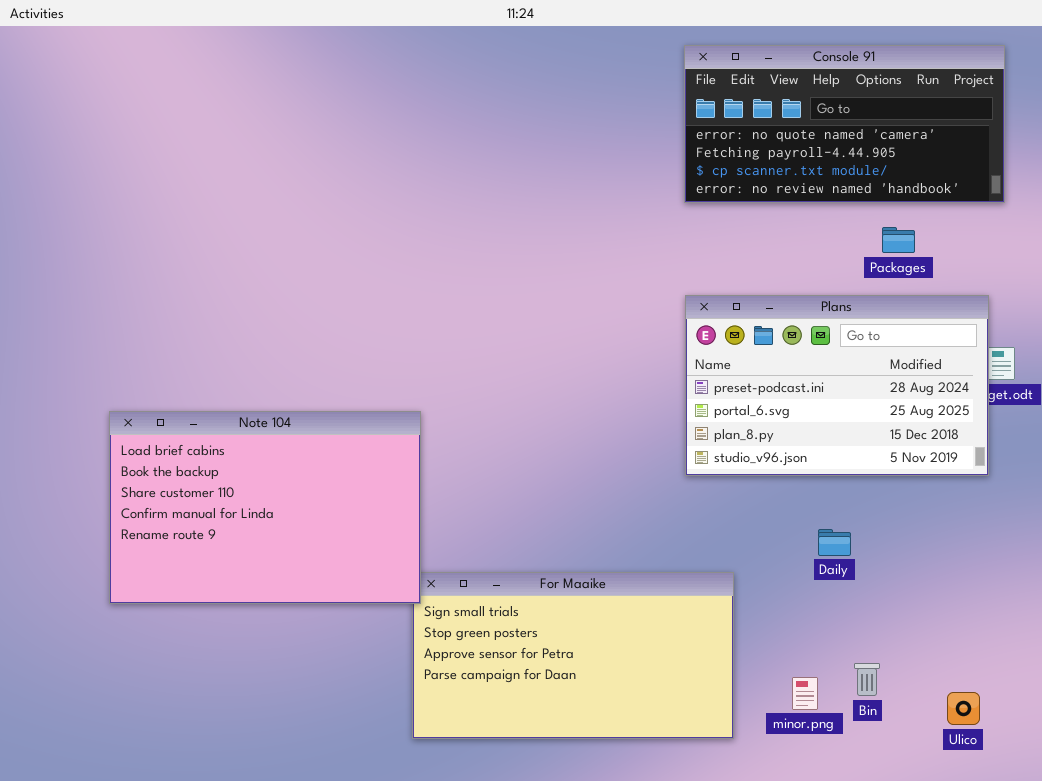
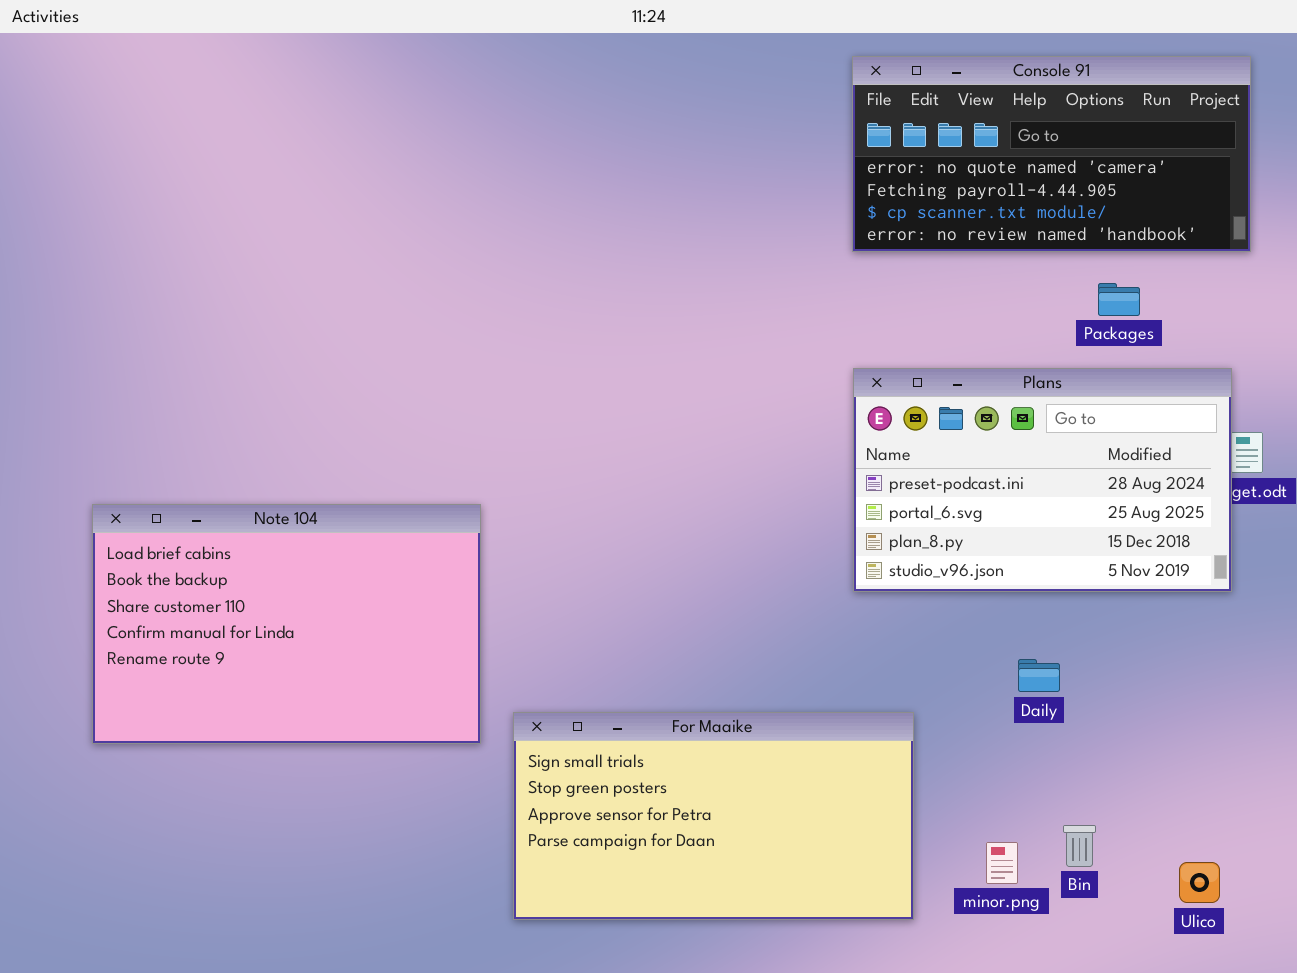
Note 104: [109,411,421,604] -> [92,504,481,744], moved

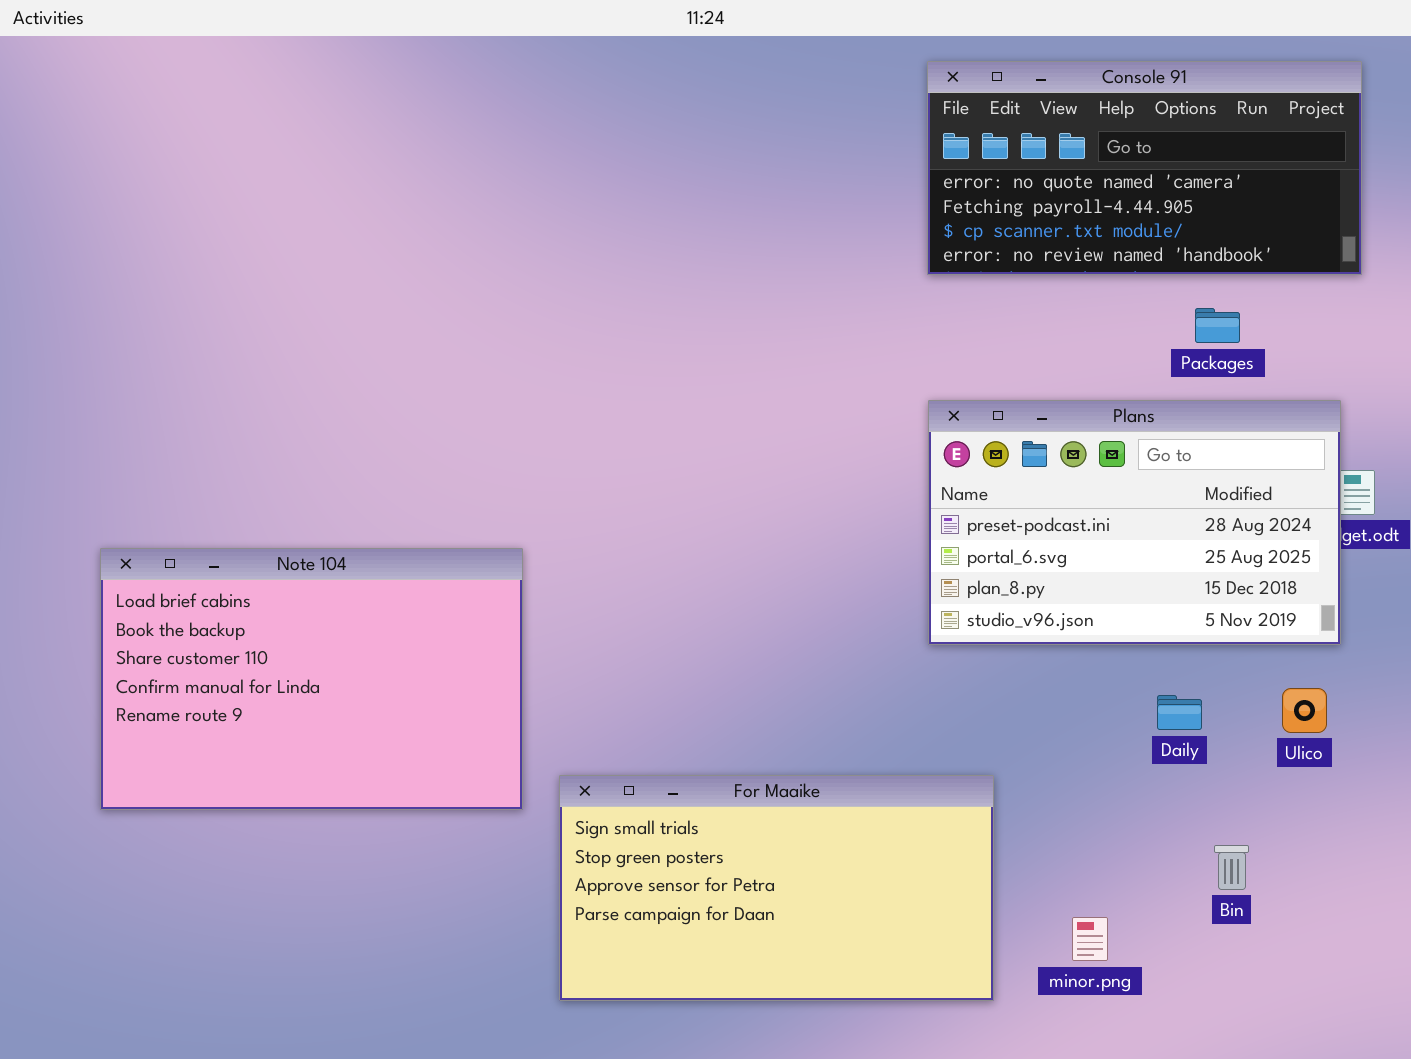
Daily: [1018,659,1060,692] -> [1157,695,1202,730], moved
Bin: [1063,825,1096,867] -> [1214,845,1249,890], moved
Ulico: [1179,862,1220,903] -> [1282,688,1327,733], moved

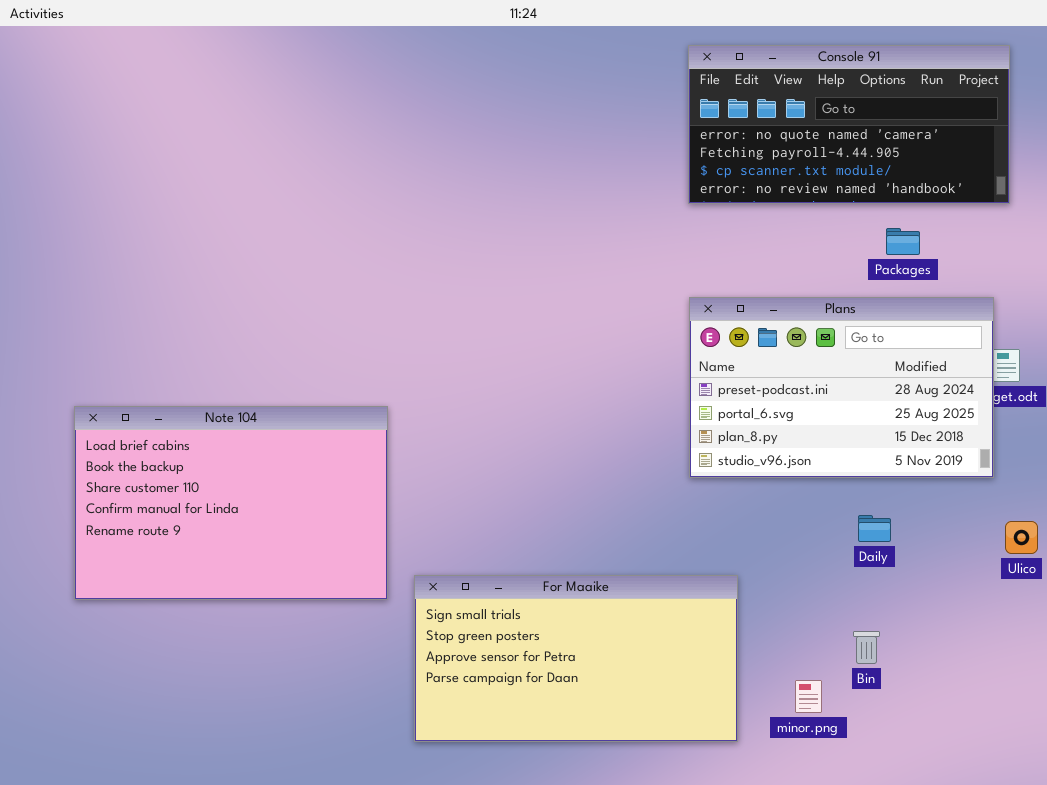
Ulico: [1282,688,1327,733] -> [1005,521,1038,554], moved
Bin: [1214,845,1249,890] -> [853,631,880,664], moved

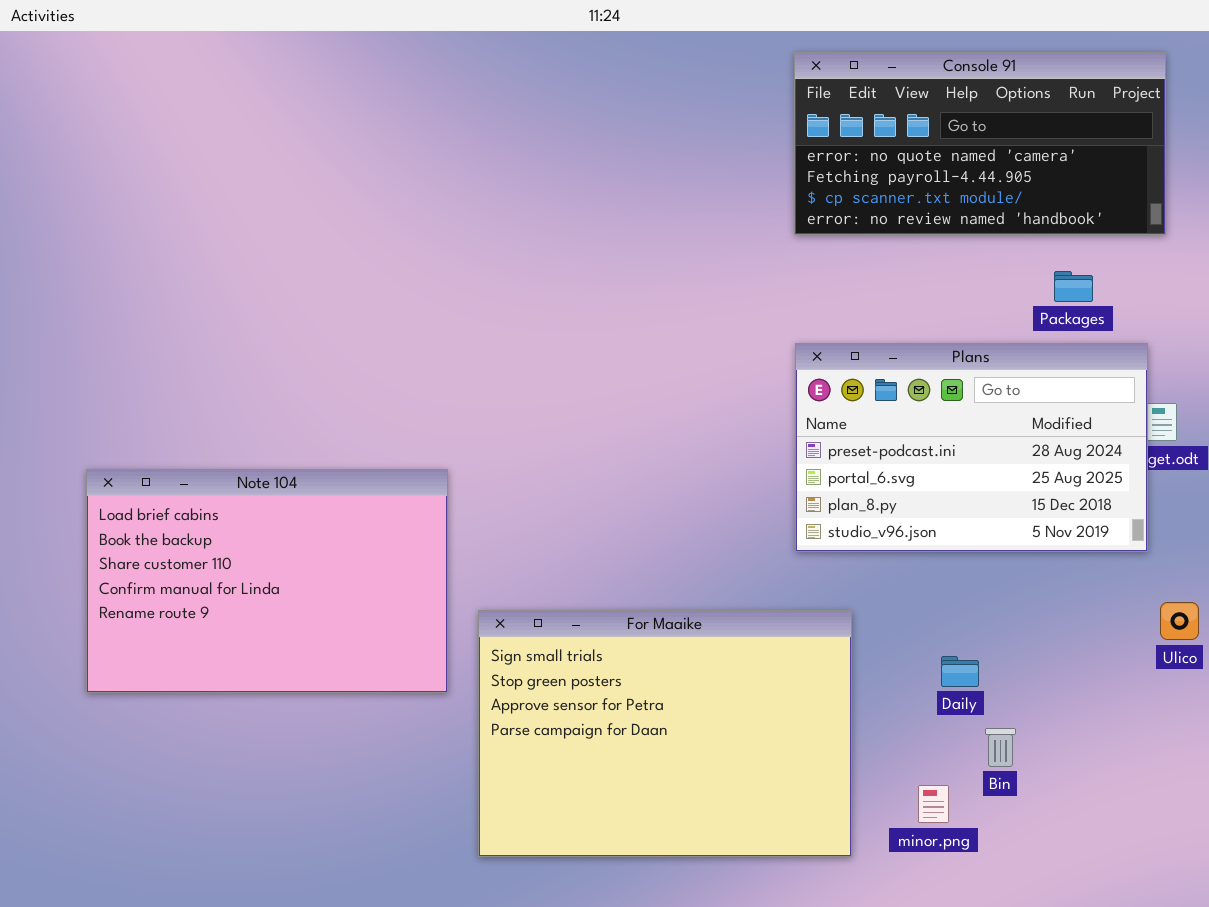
Packages: [886,228,920,255] -> [1054,271,1093,302], moved
Daily: [858,515,891,542] -> [941,656,979,687], moved
For Maaike: [414,575,738,742] -> [478,610,852,857], resized

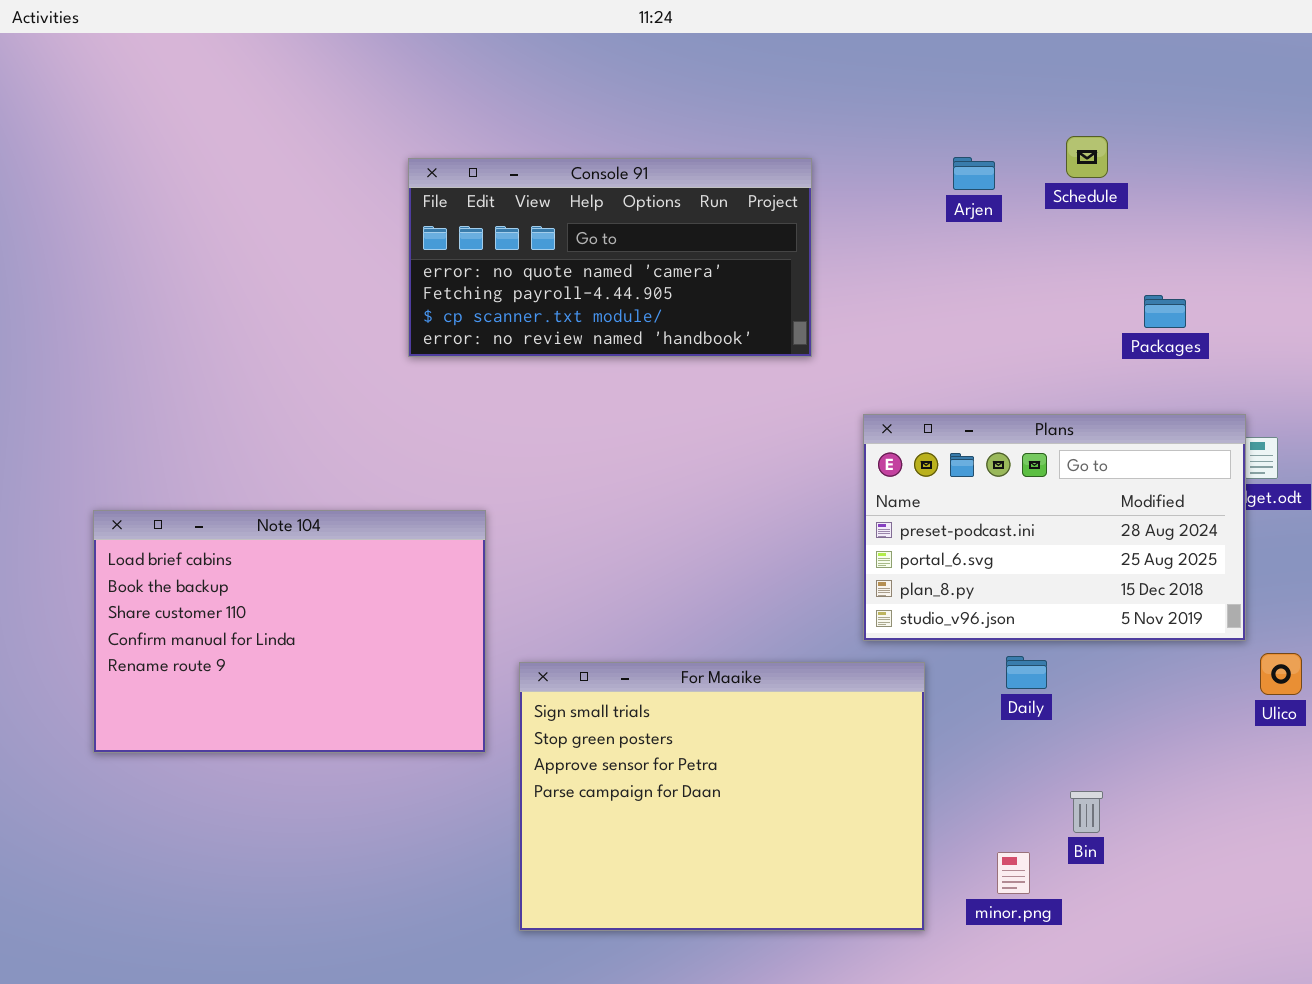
Console 91: [794,52,1166,235] -> [408,158,812,357], moved
Plans: [795,343,1148,552] -> [863,414,1246,641], moved
Daily: [941,656,979,687] -> [1006,656,1047,689], moved

